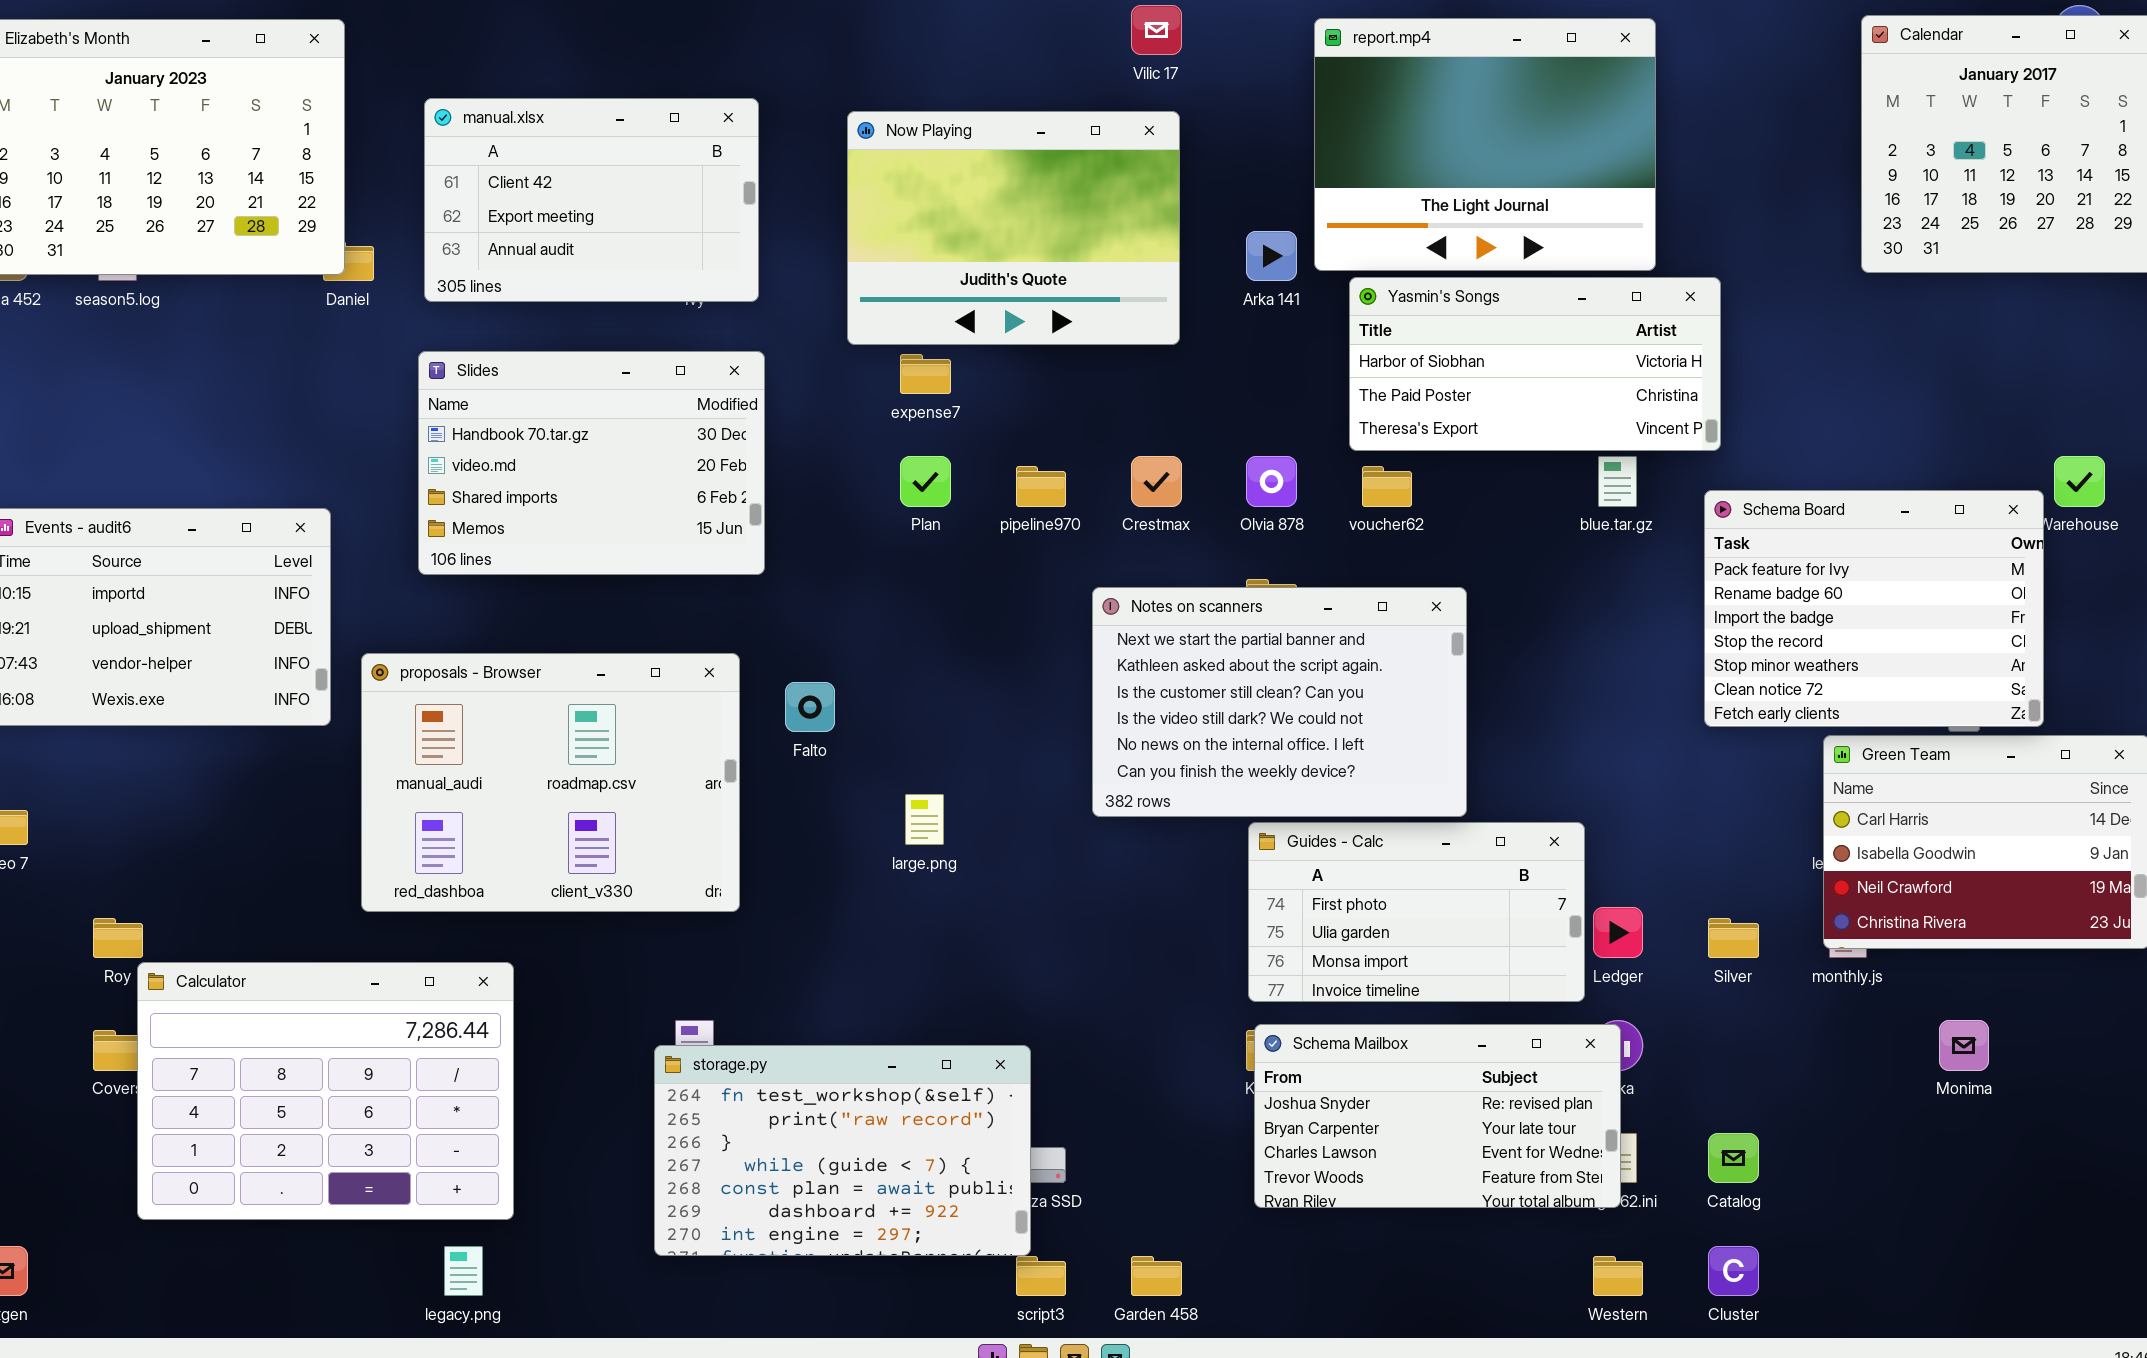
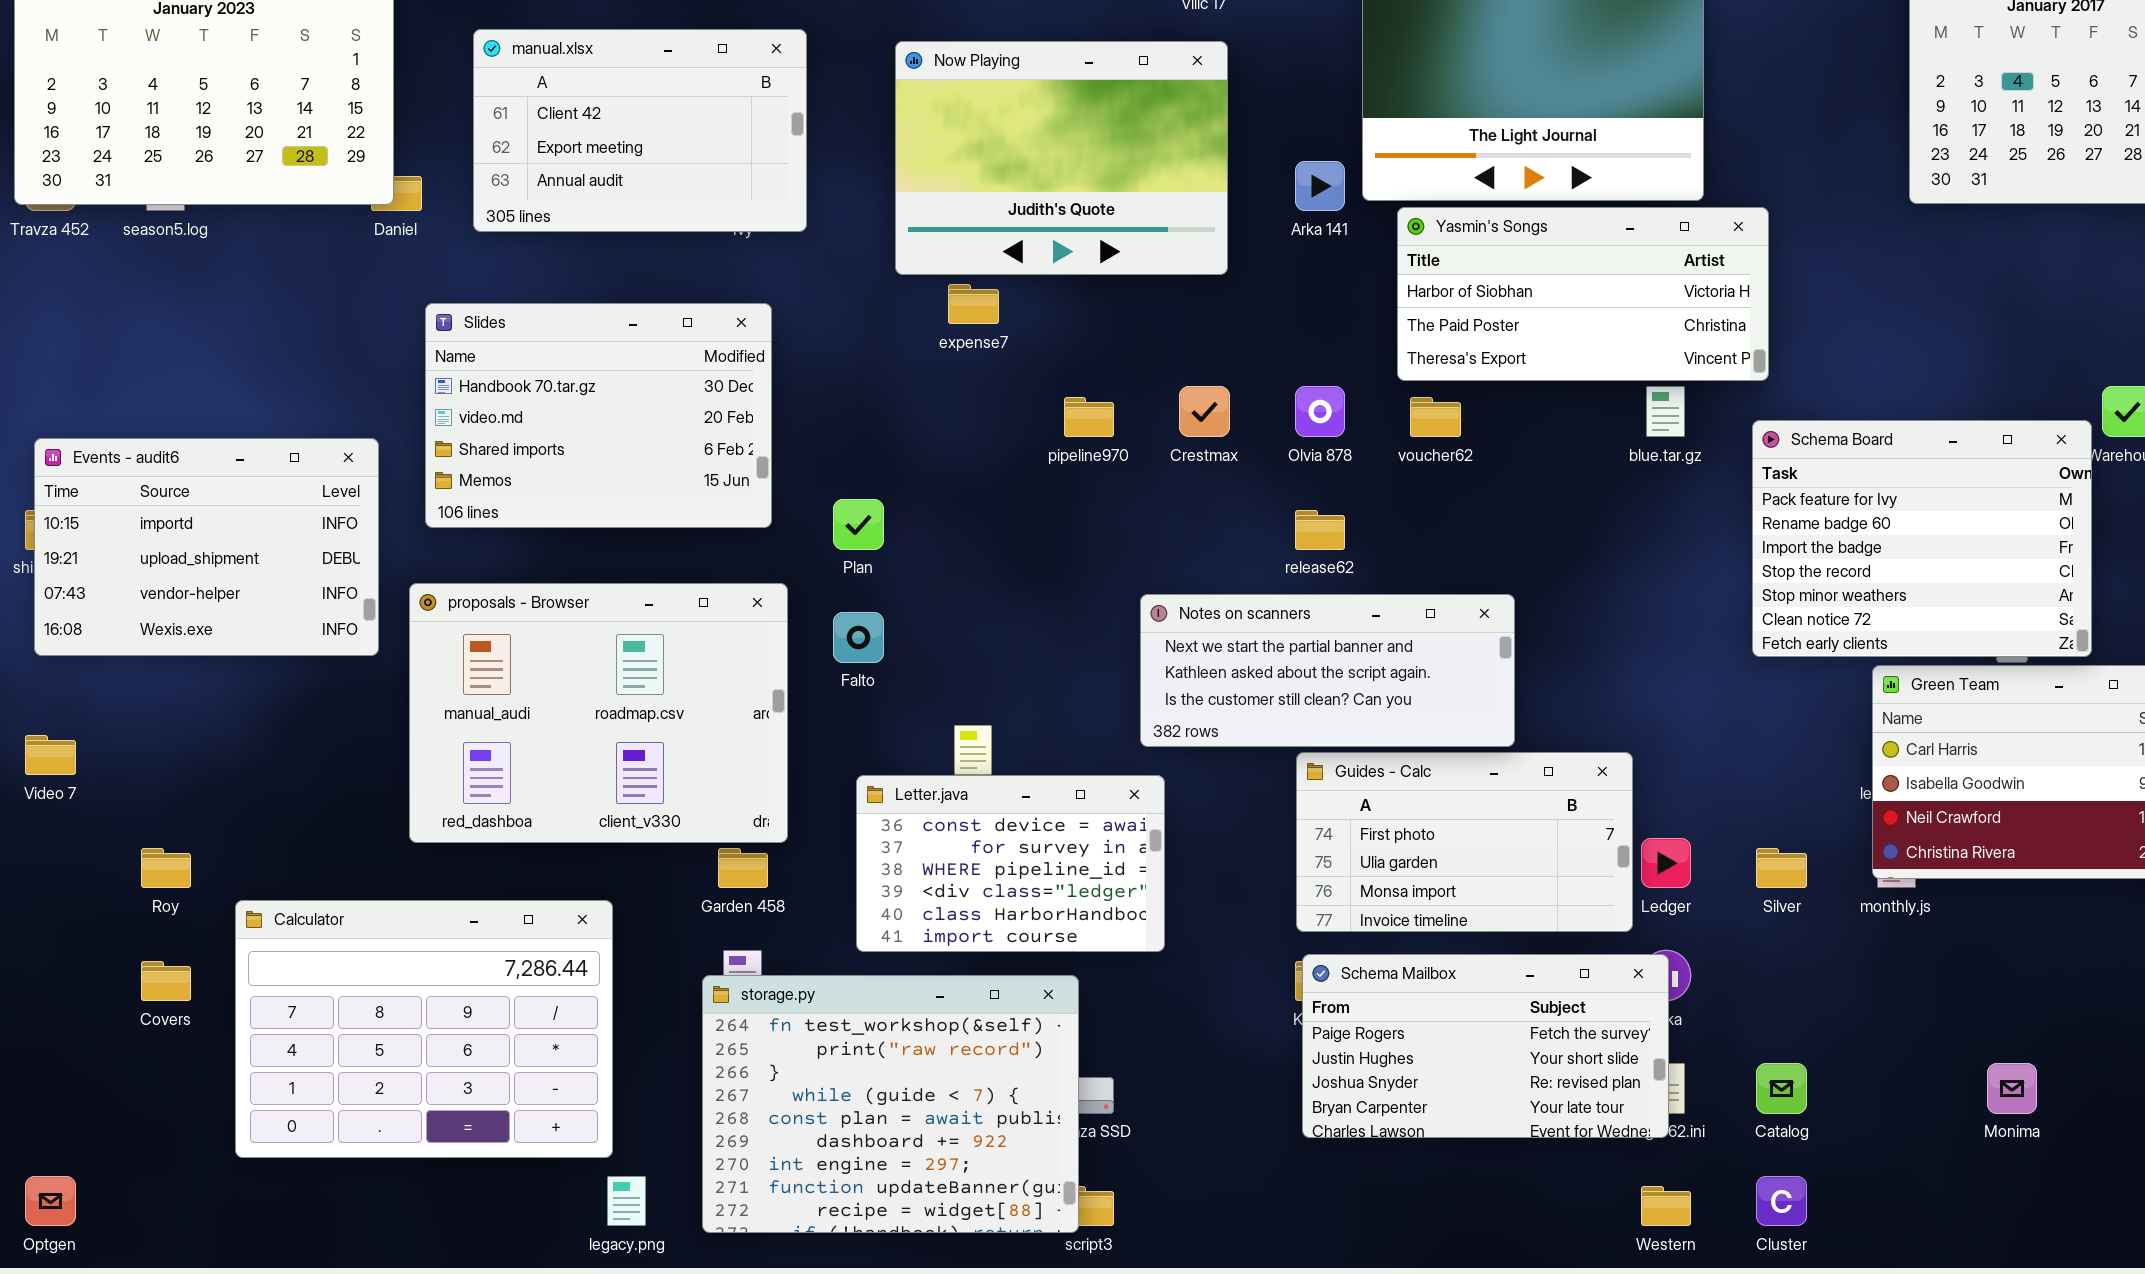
Slides: [418,351,765,575] -> [425,303,772,528], moved
Plan: [900,456,951,507] -> [833,499,884,550], moved
Notes on scanners: [1092,587,1467,817] -> [1140,594,1515,747], resized
Letter.java: none -> [856,775,1165,952], opened
Calculator: [137,962,514,1220] -> [235,900,613,1158], moved
Monima: [1939,1020,1989,1071] -> [1987,1063,2037,1114], moved
Schema Mailbox: [1254,1024,1621,1208] -> [1302,954,1669,1138], scrolled up 2 rows
storage.py: [654,1045,1031,1256] -> [702,975,1079,1233], resized
legacy.png: [444,1246,483,1296] -> [607,1176,646,1226], moved
Garden 458: [1131,1256,1182,1296] -> [718,848,768,888], moved

